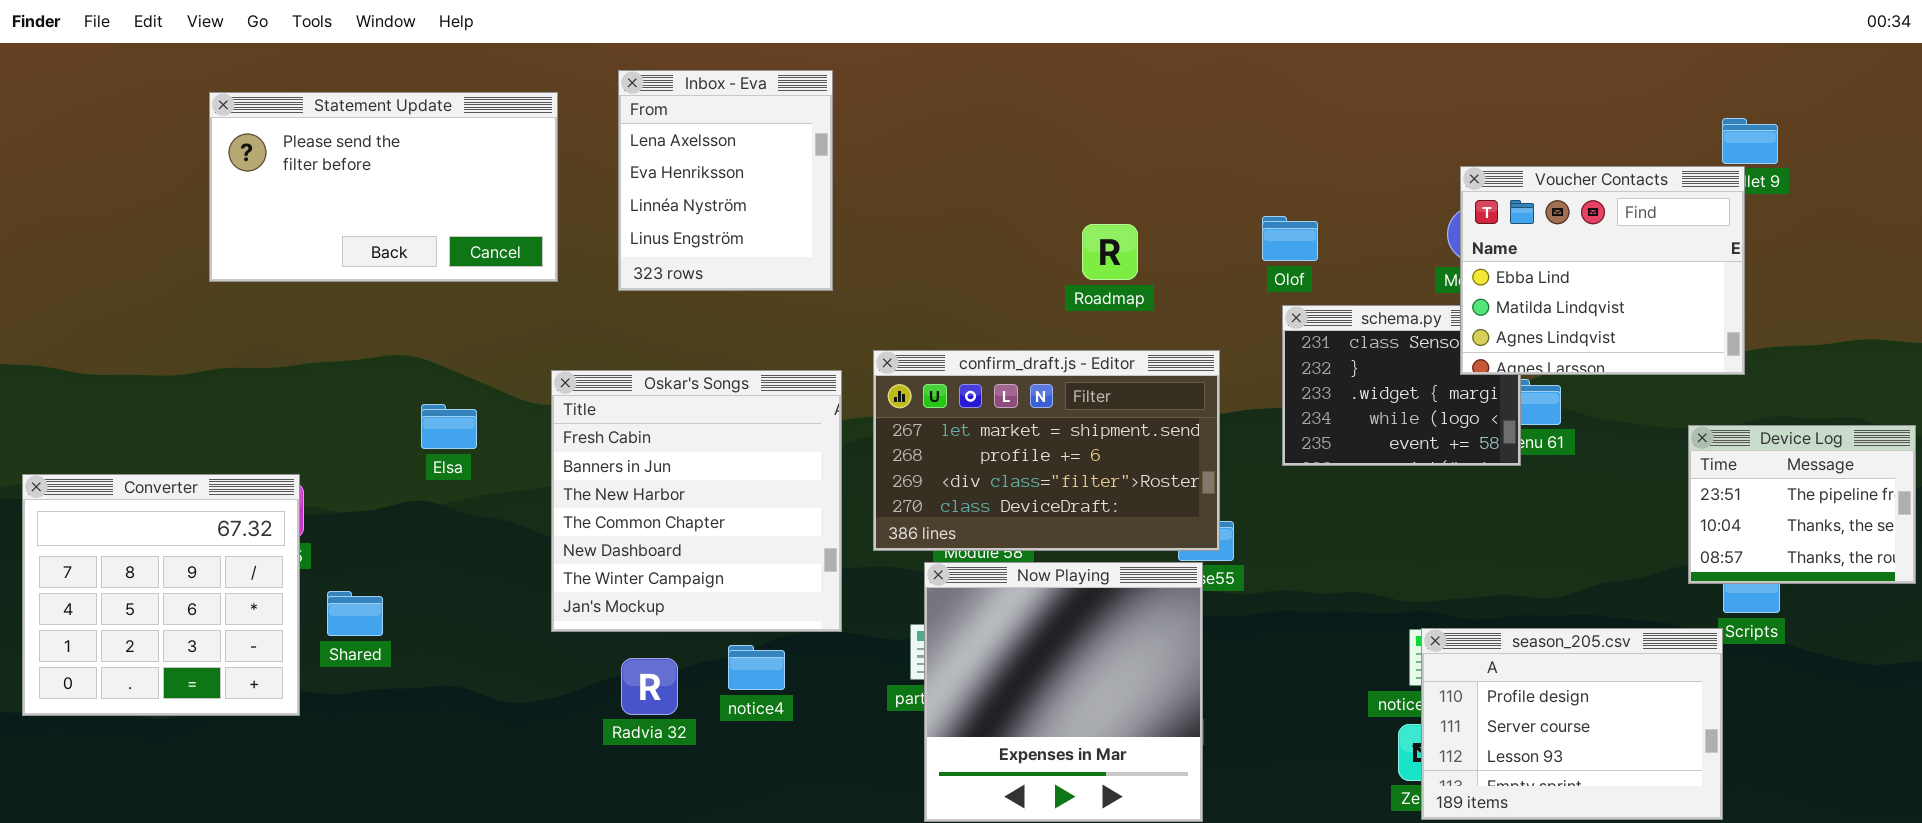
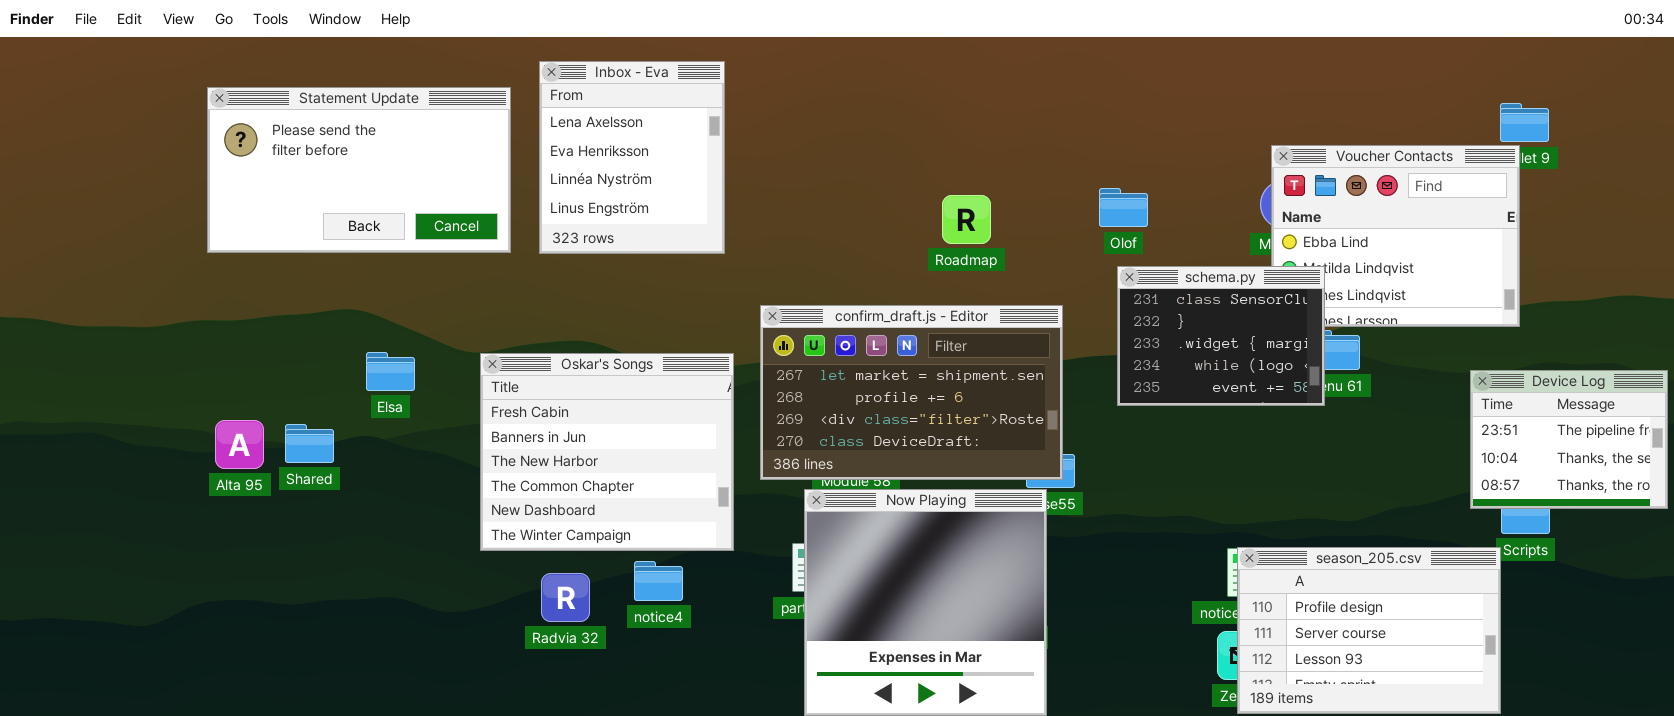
Statement Update: [209,92,558,282] -> [207,87,511,253], moved
schema.py: [1282,305,1521,466] -> [1117,266,1325,406], raised
Oskar's Songs: [551,370,842,632] -> [480,353,734,551], resized
Converter: [22,474,300,716] -> none, closed
Shared: [327,591,383,636] -> [285,424,334,463], moved

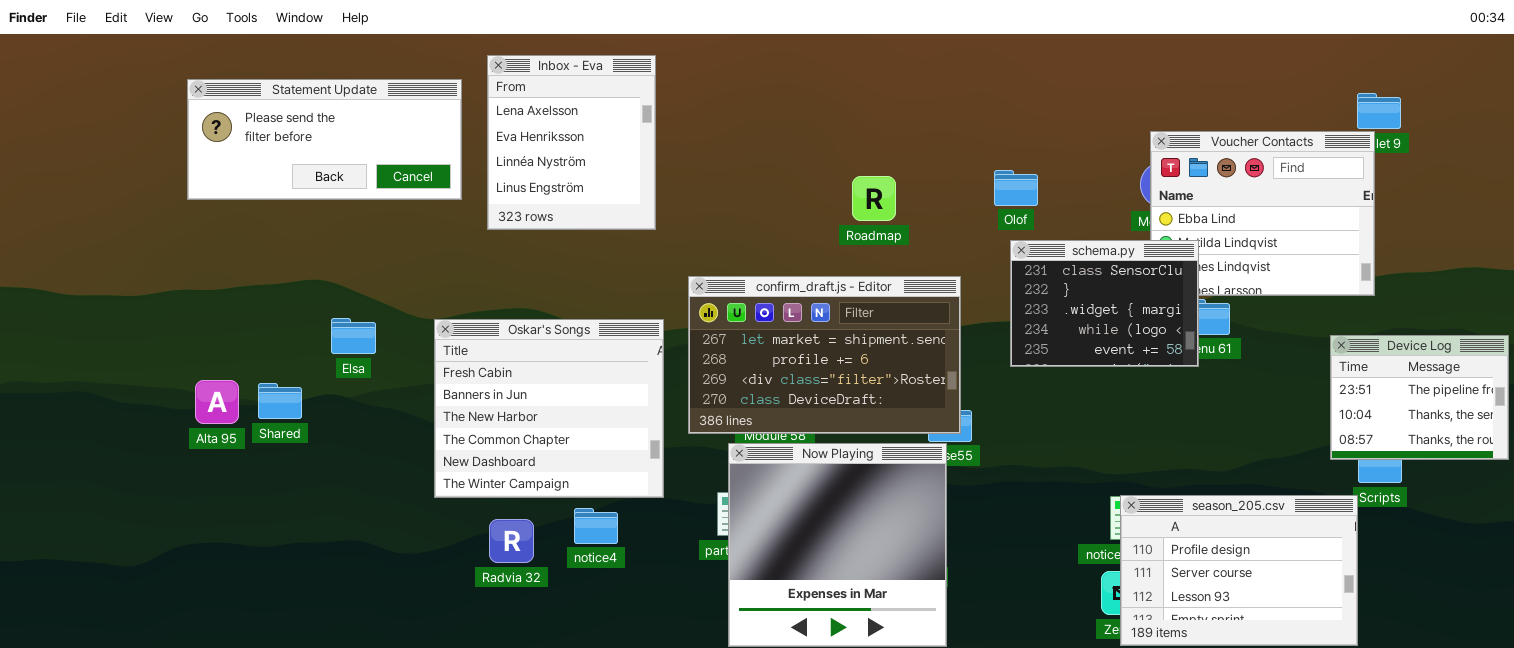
Statement Update: [207,87,511,253] -> [187,79,462,200], resized

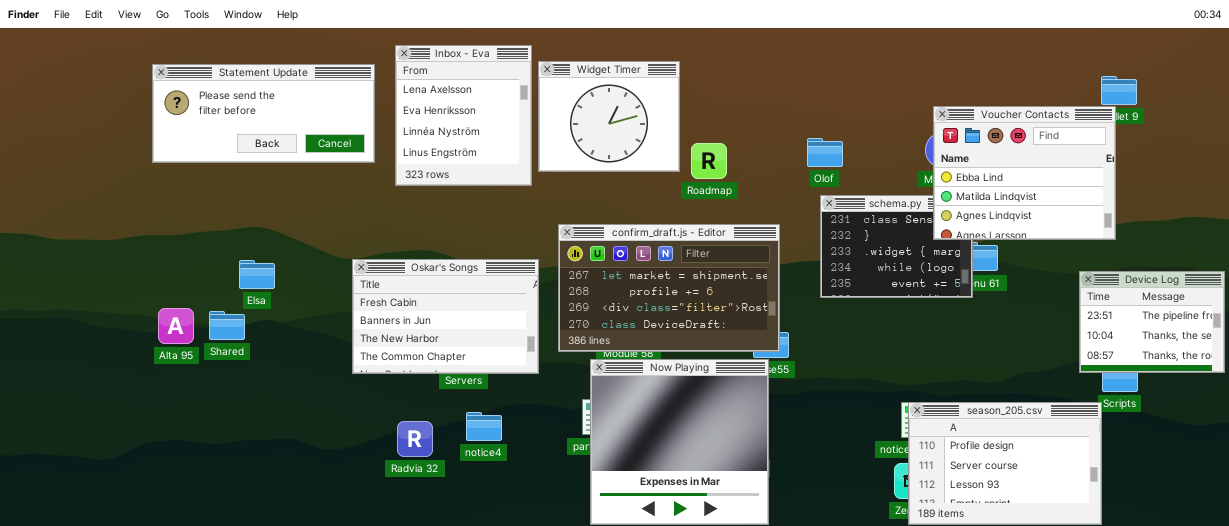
Widget Timer: none -> [538,61,680,172], opened
Voucher Contacts: [1150,131,1375,296] -> [933,106,1116,240], raised
Elsa: [331,318,376,354] -> [239,260,275,289], moved
Oskar's Songs: [434,319,664,498] -> [352,259,539,374], resized

